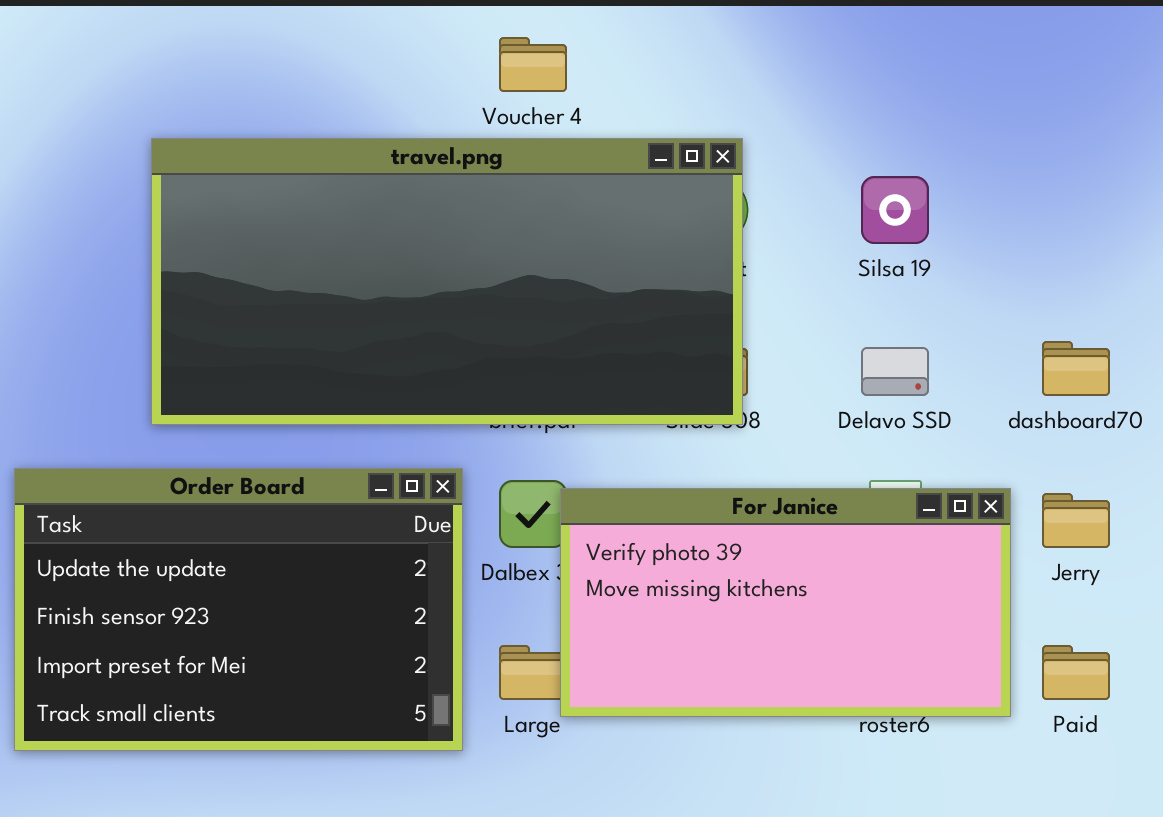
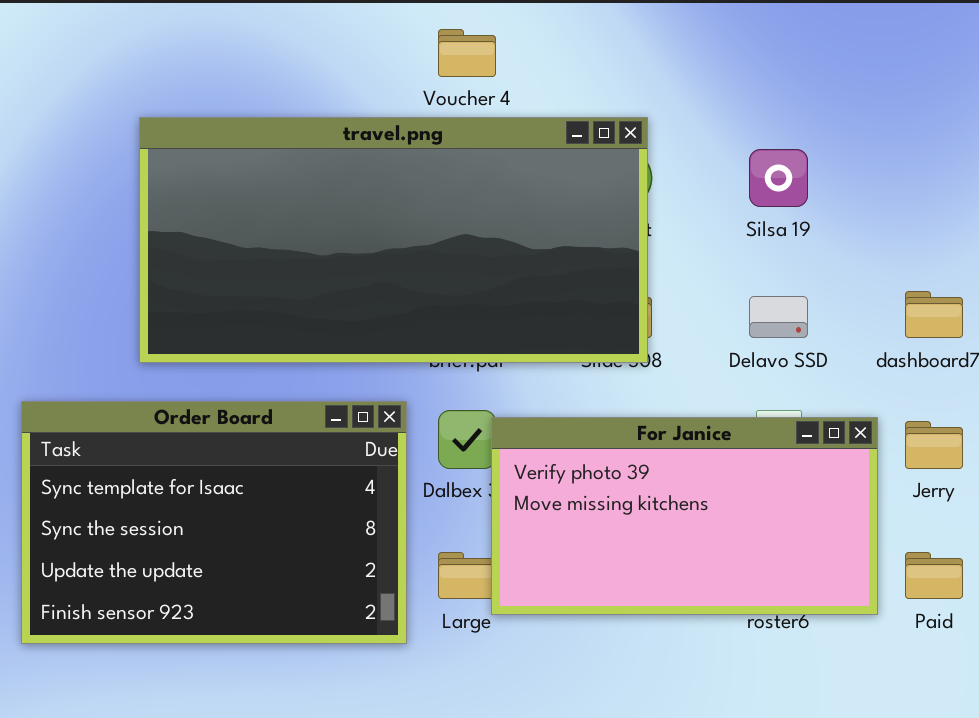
Order Board: [14,468,463,751] -> [21,401,407,644], scrolled up 2 rows

